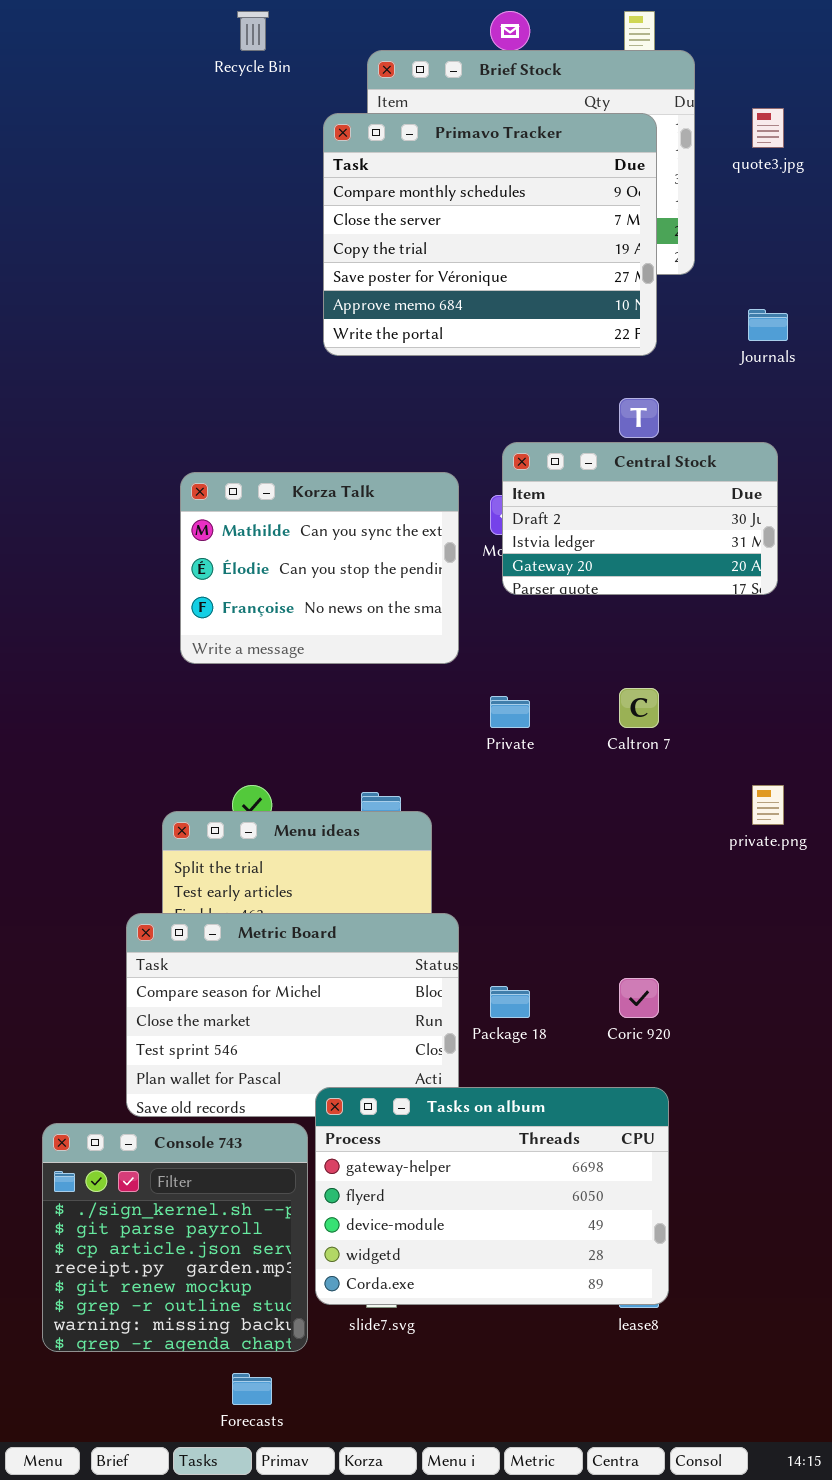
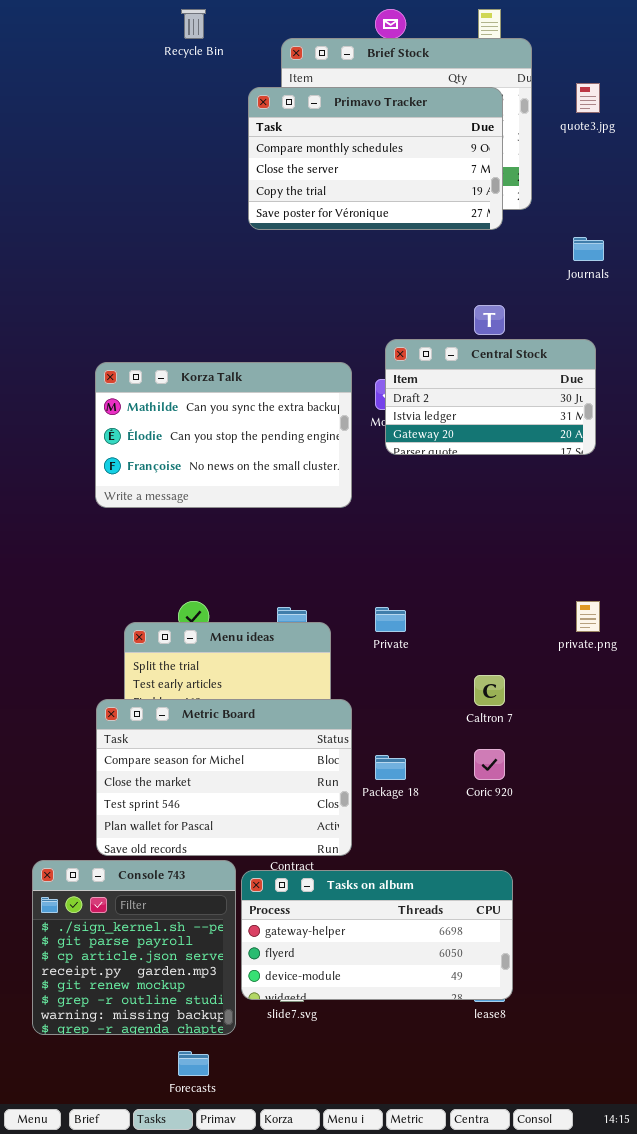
Primavo Tracker: [323,113,657,356] -> [248,87,503,230], resized
Korza Talk: [180,472,459,664] -> [95,362,352,508], resized
Caltron 7: [619,688,659,728] -> [474,675,505,706], moved
Private: [490,696,530,728] -> [375,607,406,632], moved
Tasks on album: [315,1087,669,1305] -> [241,870,513,1000], resized

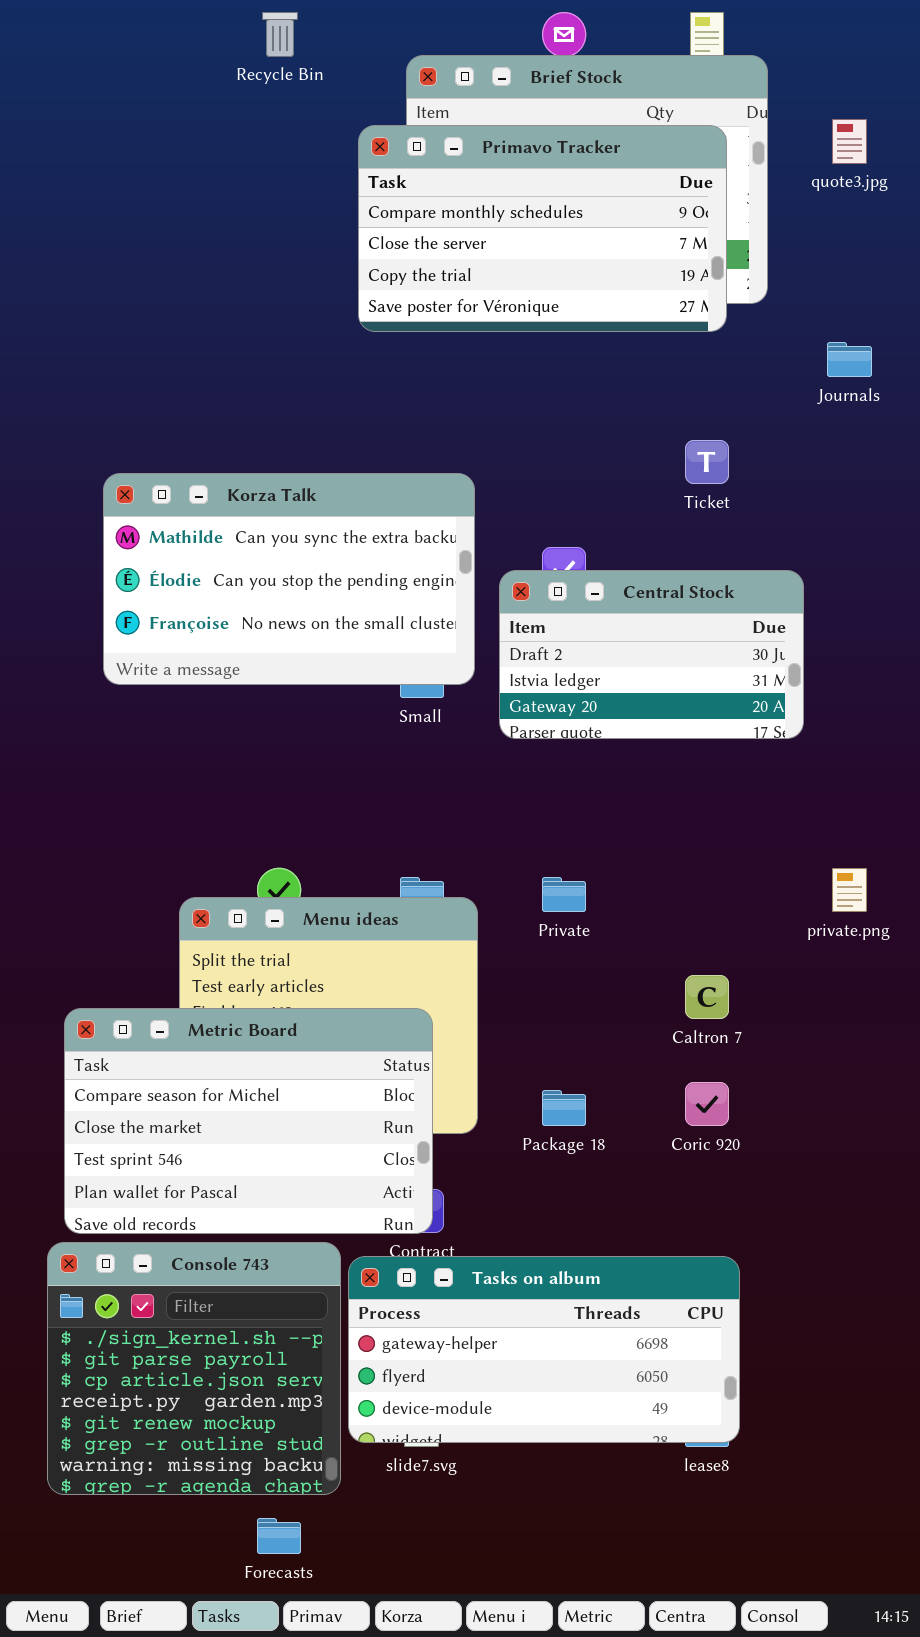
Central Stock: [385,339,596,455] -> [499,570,804,739], moved
Korza Talk: [95,362,352,508] -> [103,473,475,685], moved
Metric Board: [96,699,352,856] -> [64,1008,433,1234], moved

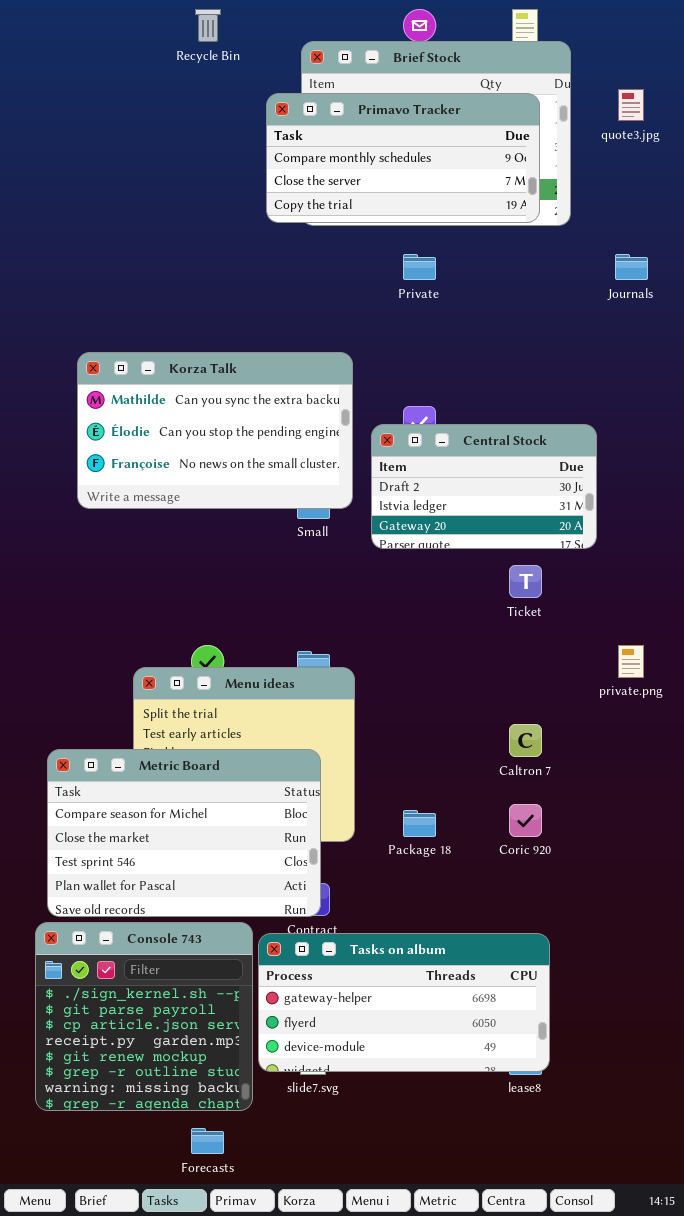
Primavo Tracker: [358,125,727,332] -> [266,93,540,223], resized
Ticket: [685,440,729,484] -> [509,565,542,598], moved
Private: [542,877,586,912] -> [403,254,436,280], moved

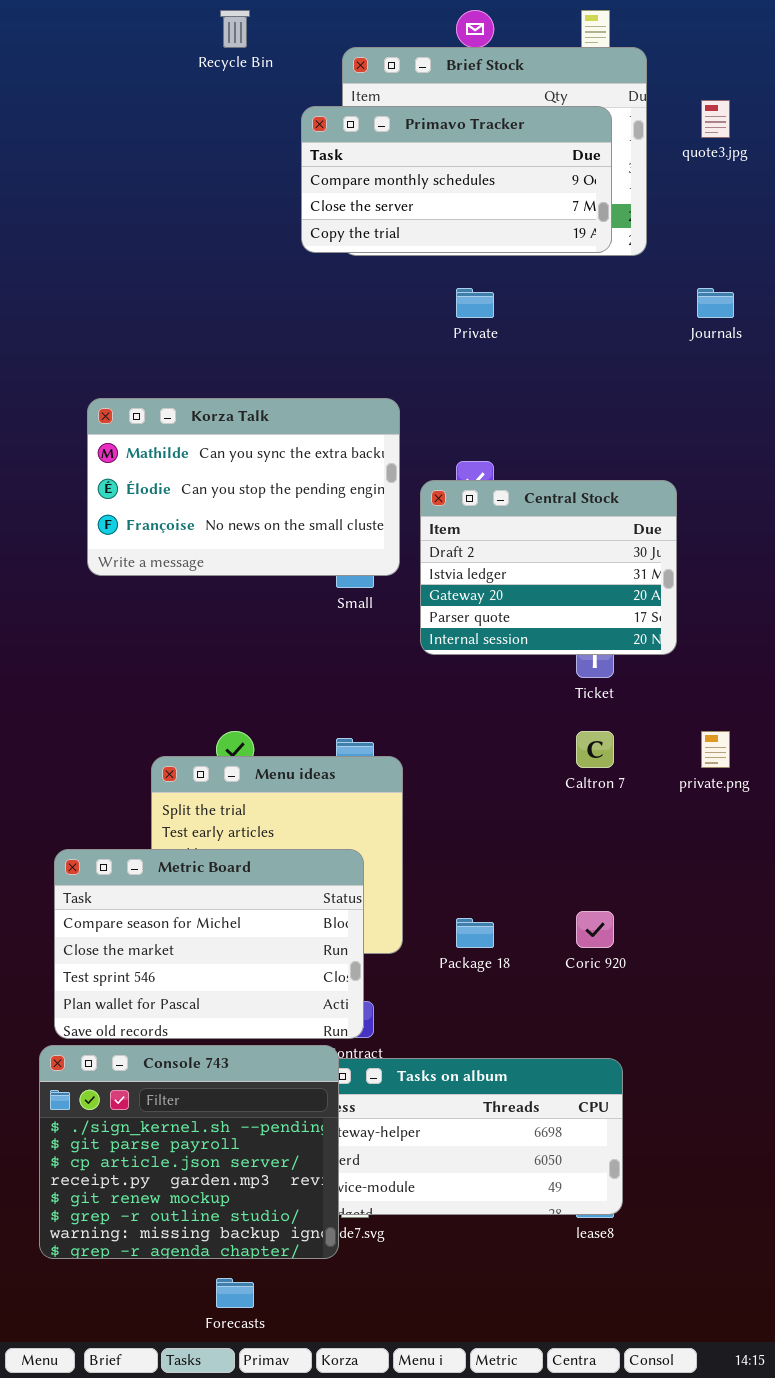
Central Stock: [371,424,597,549] -> [420,480,677,655], resized
Caltron 7: [509,724,542,757] -> [576,731,614,768], moved
Console 743: [35,922,253,1111] -> [39,1045,339,1259], resized

